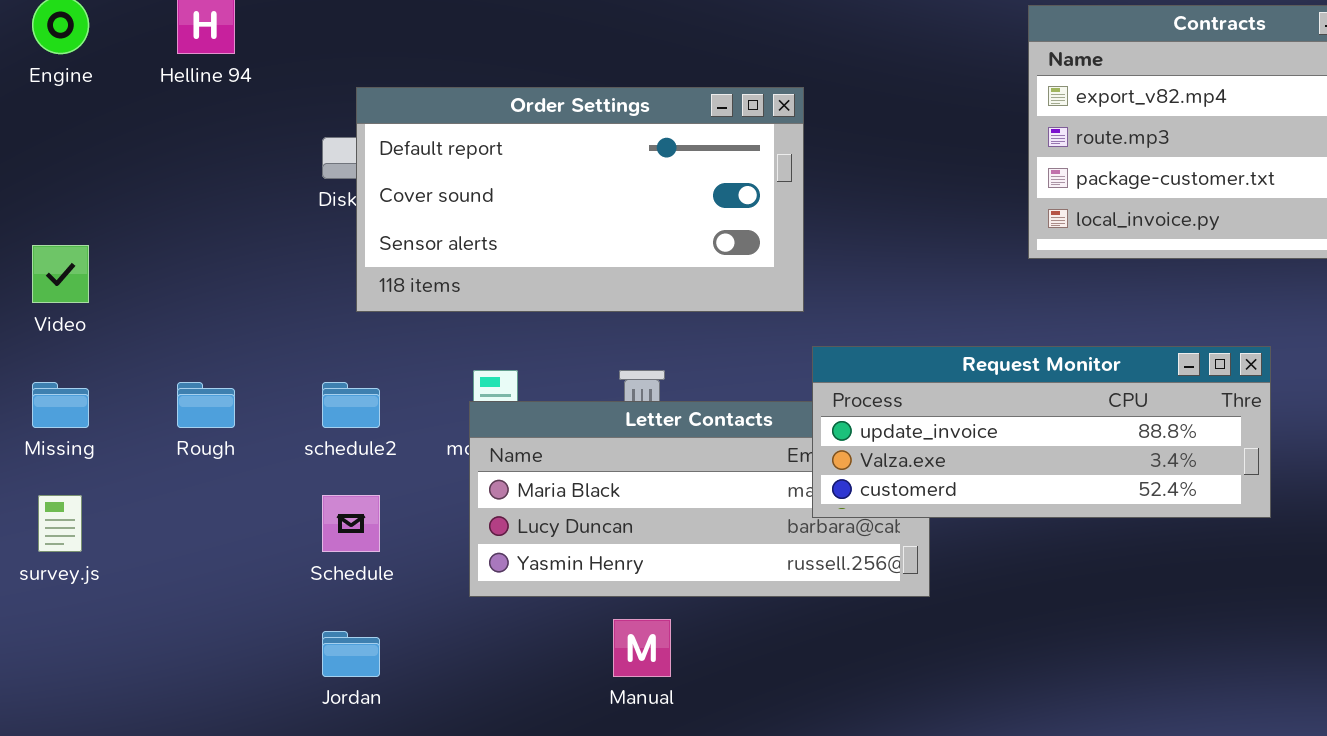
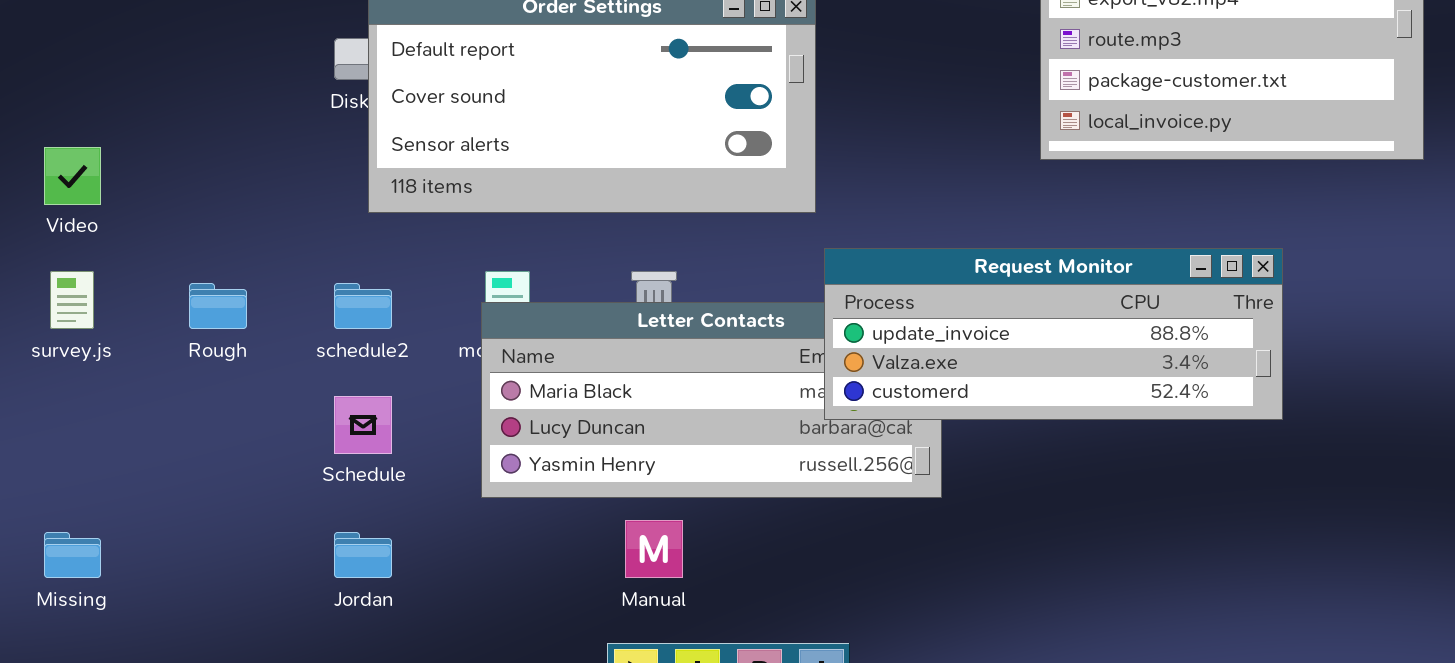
Missing: [32,382,89,428] -> [44,532,101,578], moved
survey.js: [38,495,82,552] -> [50,271,94,329], moved

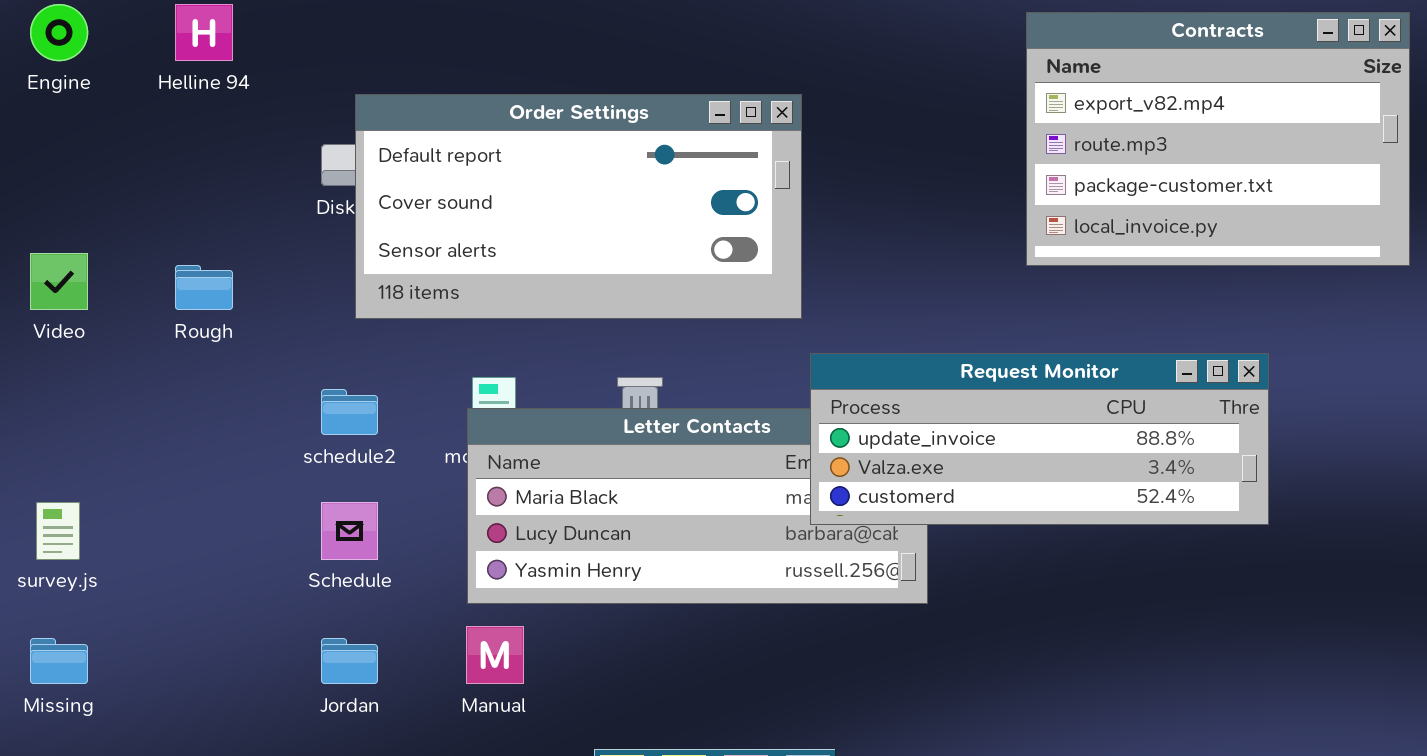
survey.js: [50,271,94,329] -> [36,502,80,560], moved
Rough: [189,283,247,329] -> [175,265,233,310], moved
Manual: [625,520,683,578] -> [466,626,524,684], moved

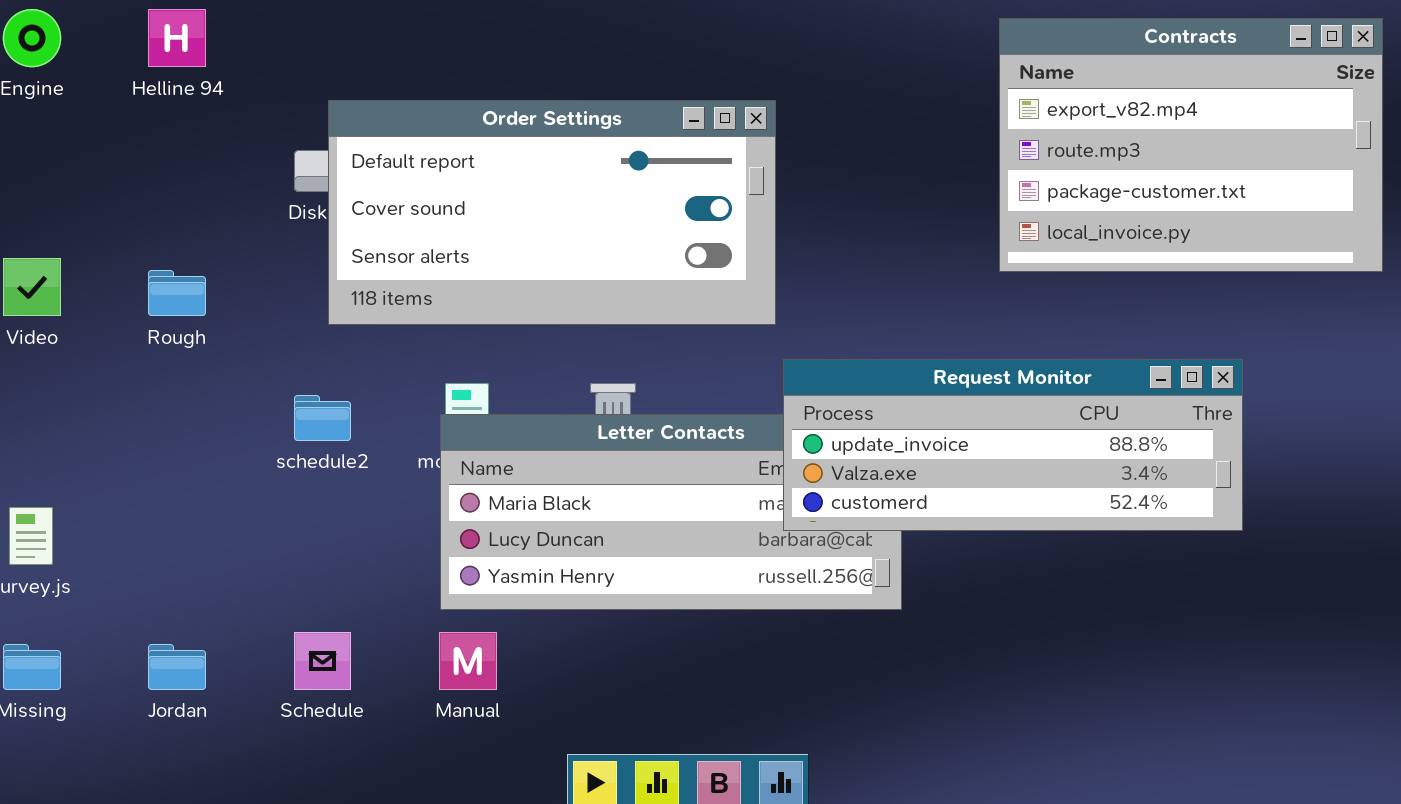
Schedule: [321,502,378,560] -> [294,632,351,690], moved
Jordan: [321,638,378,684] -> [148,644,206,690], moved

